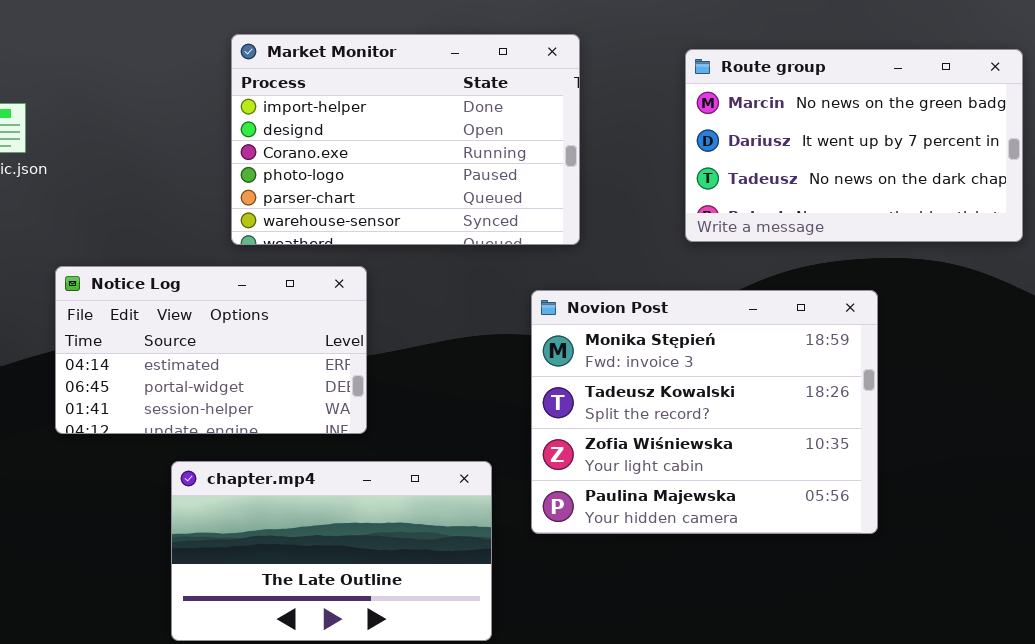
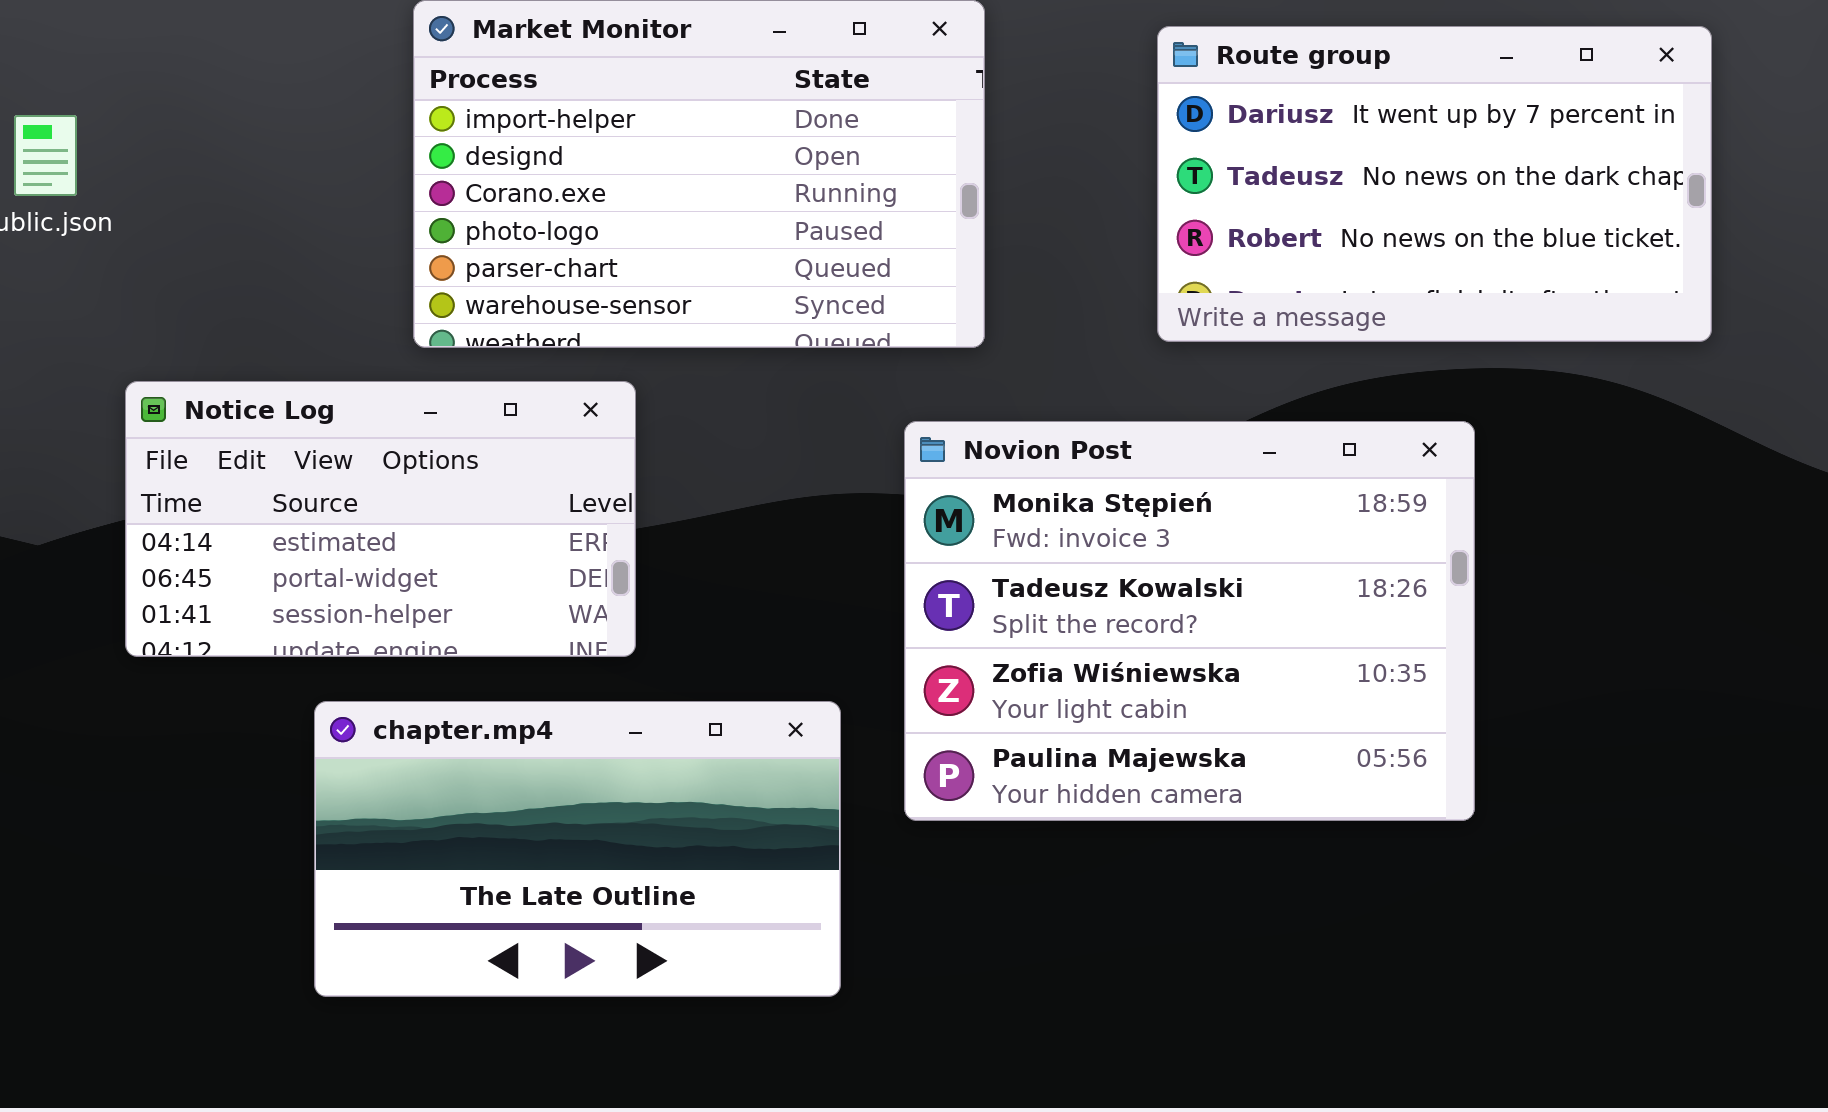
Route group: [685,49,1023,242] -> [1157,26,1712,342], scrolled down 1 row

